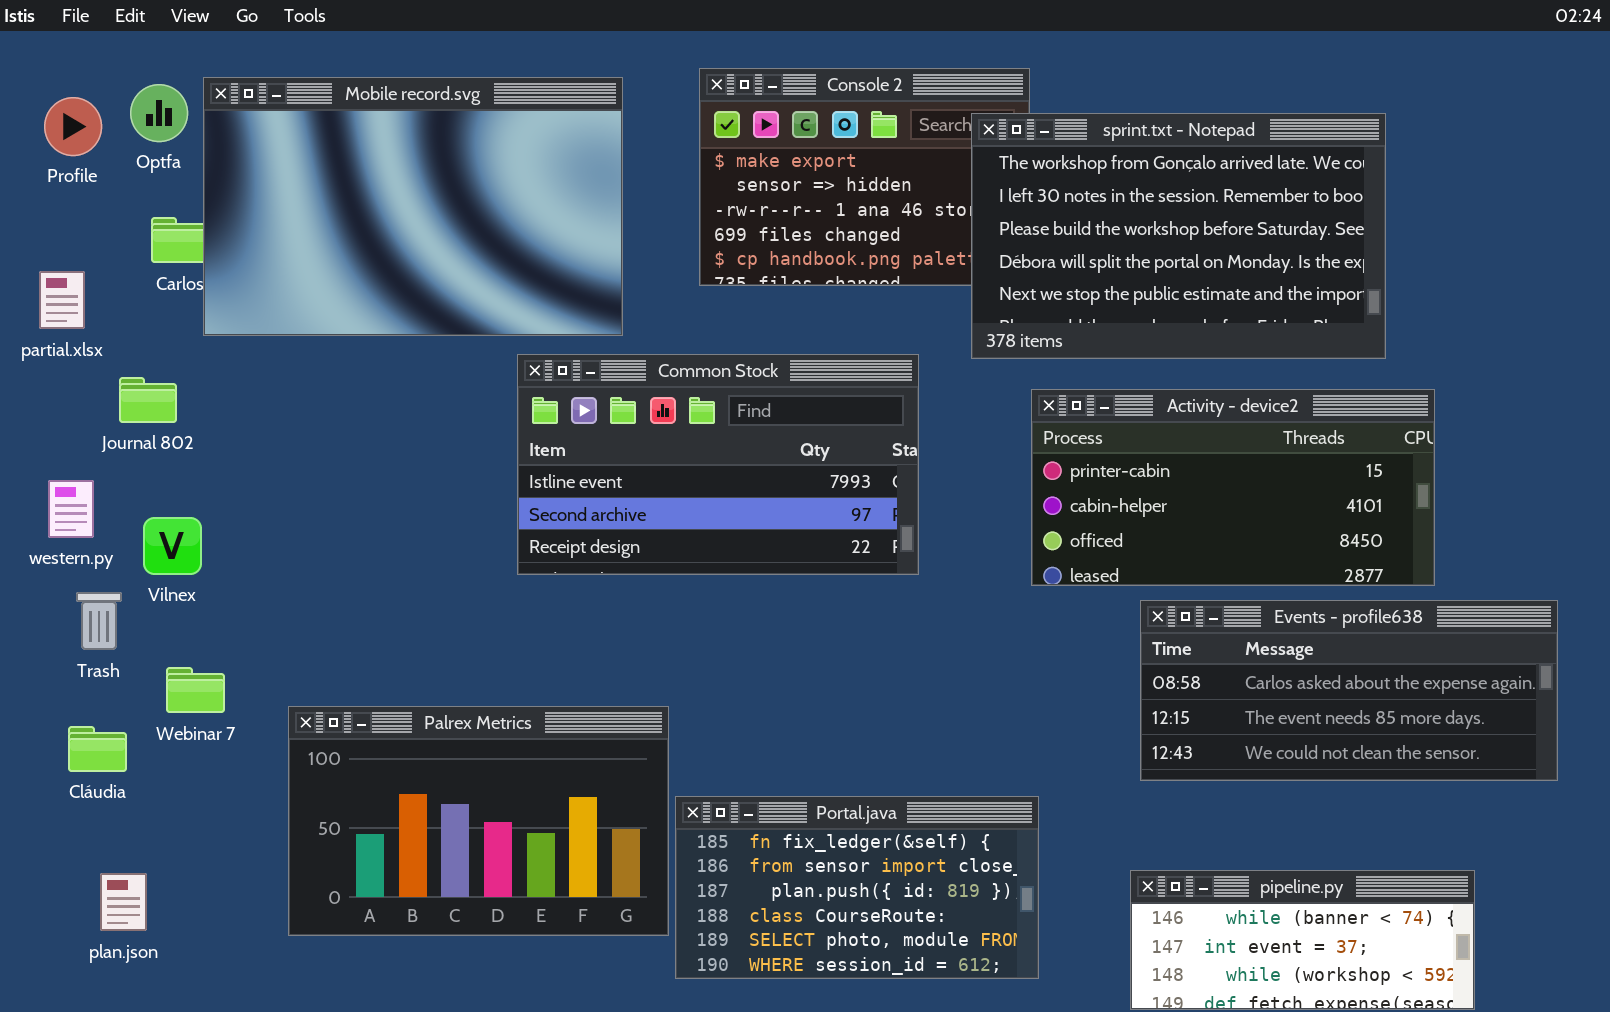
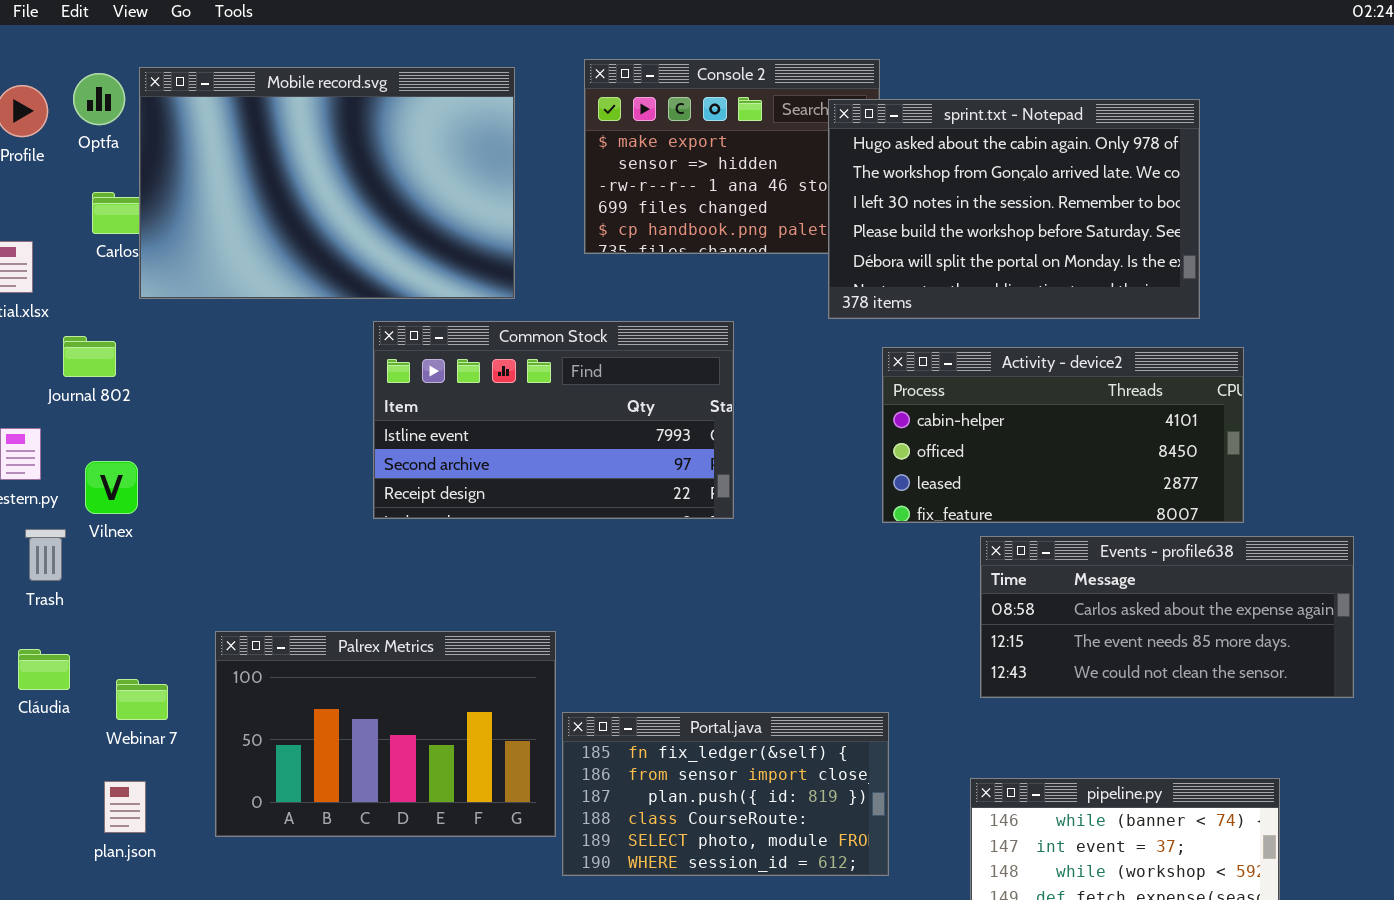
sprint.txt - Notepad: [971,113,1386,359] -> [828,99,1200,319], scrolled up 1 row
Common Stock: [517,354,919,575] -> [373,321,734,519], moved
Activity - device2: [1031,389,1435,586] -> [882,347,1244,523], scrolled down 1 row
Webinar 7: [166,667,225,713] -> [116,679,168,720], moved
plan.json: [100,873,147,931] -> [104,781,146,833], moved

